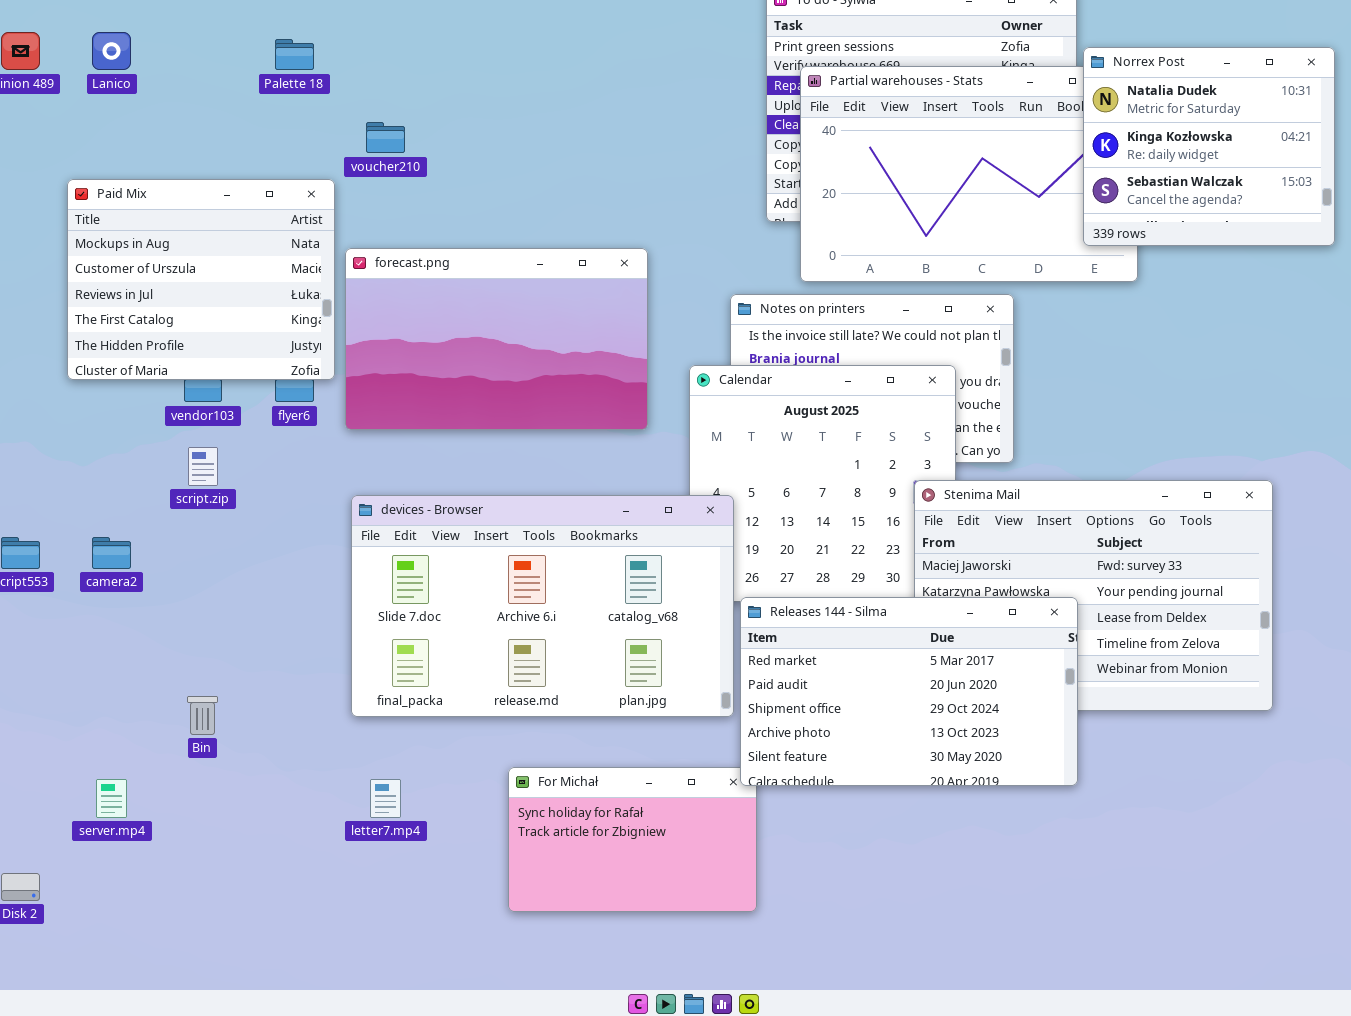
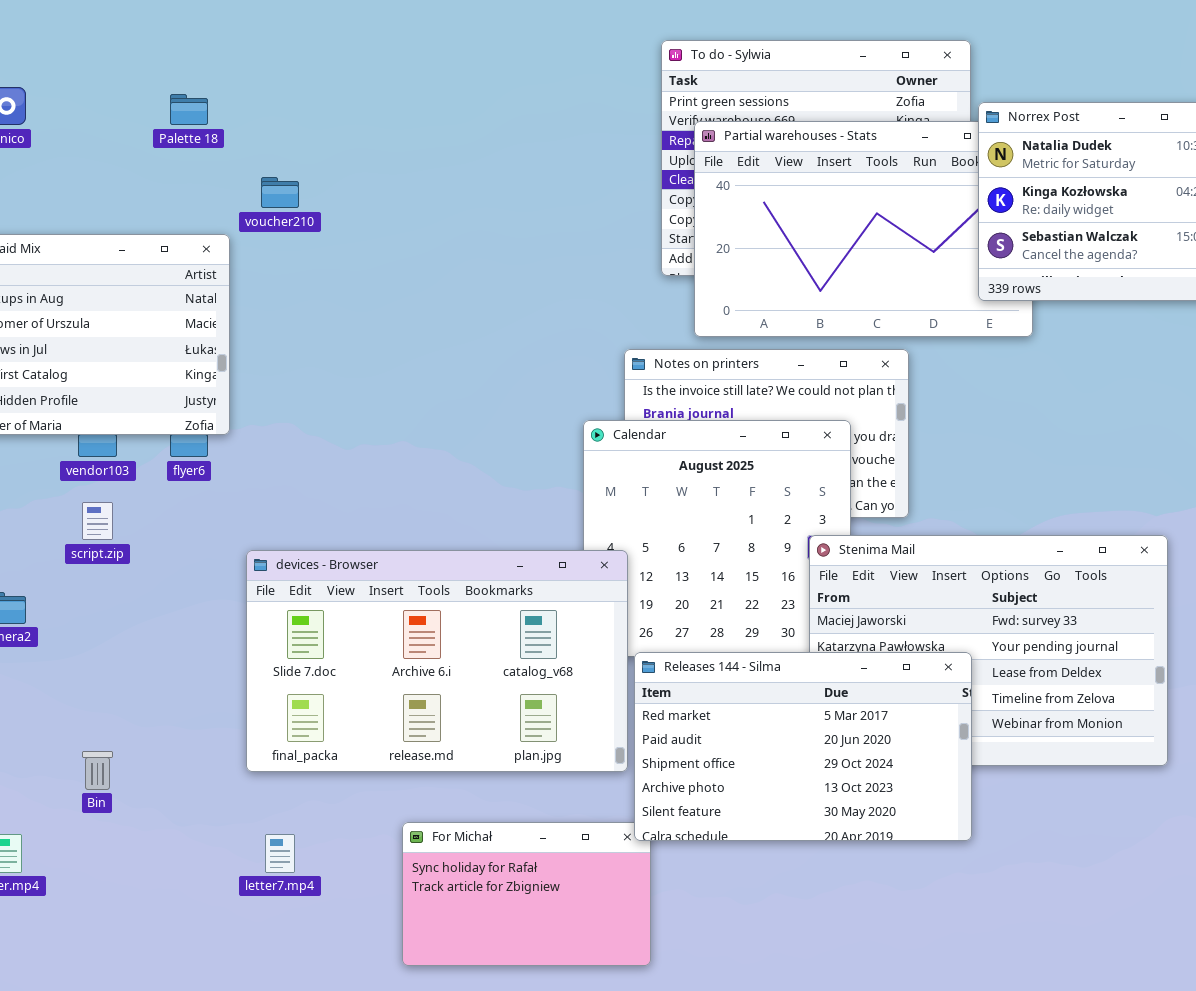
forecast.png: [345,248,648,430] -> none, closed

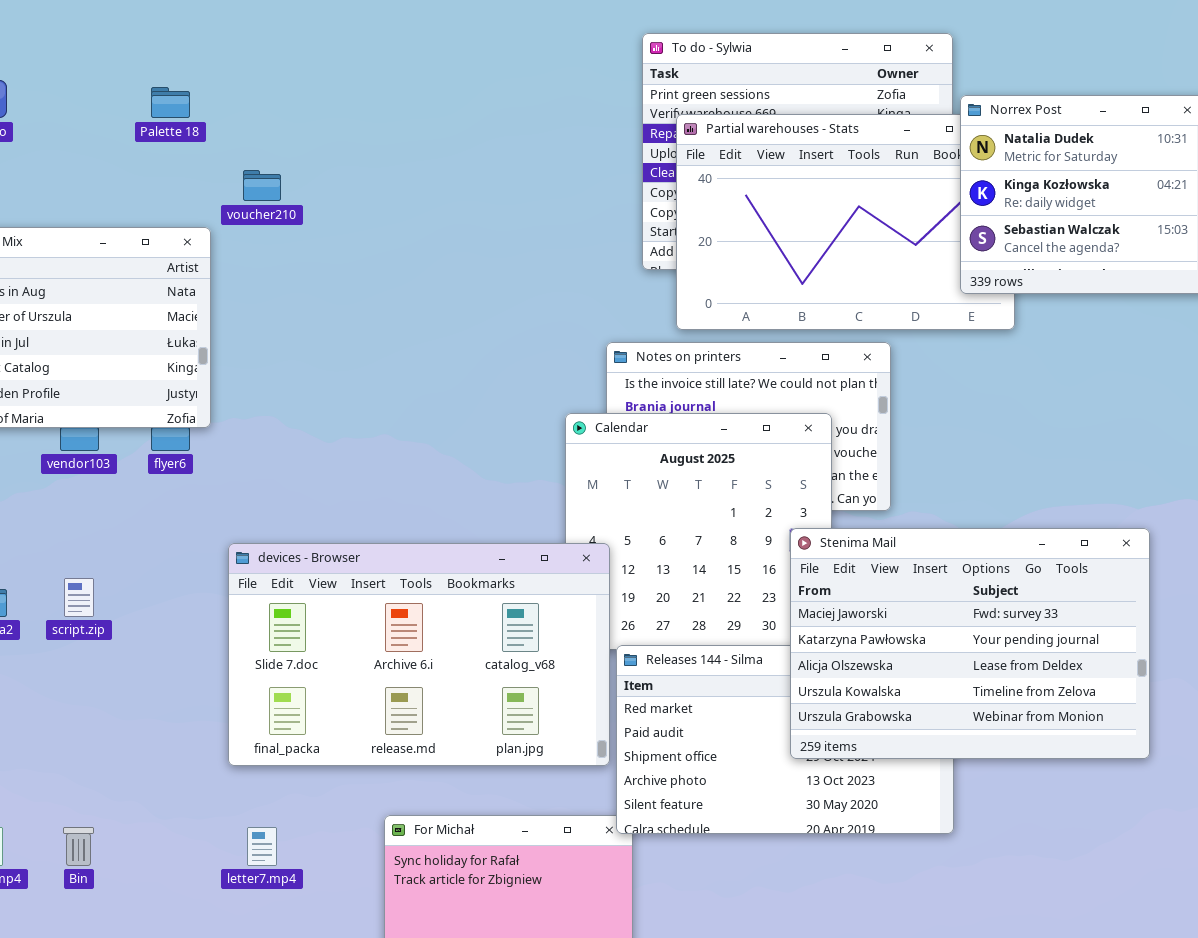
script.zip: [82,502,113,540] -> [64,578,94,617], moved
Stenima Mail: [809,535,1168,766] -> [790,528,1150,759], raised
Bin: [82,751,113,790] -> [63,827,94,866], moved

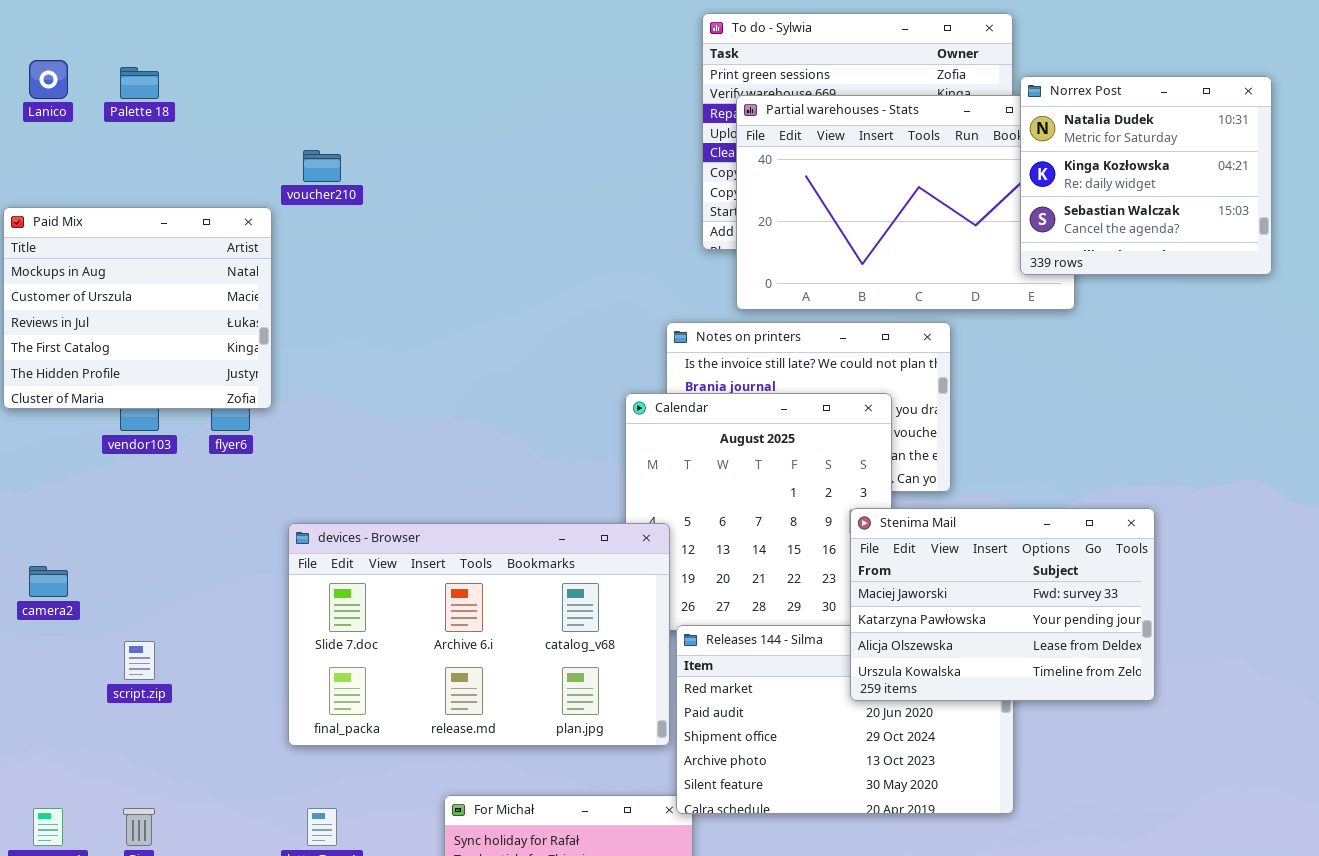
Palette 18: [151,87,190,118] -> [120,67,159,99], moved
Stenima Mail: [790,528,1150,759] -> [850,508,1155,701], resized
script.zip: [64,578,94,617] -> [124,641,155,680], moved

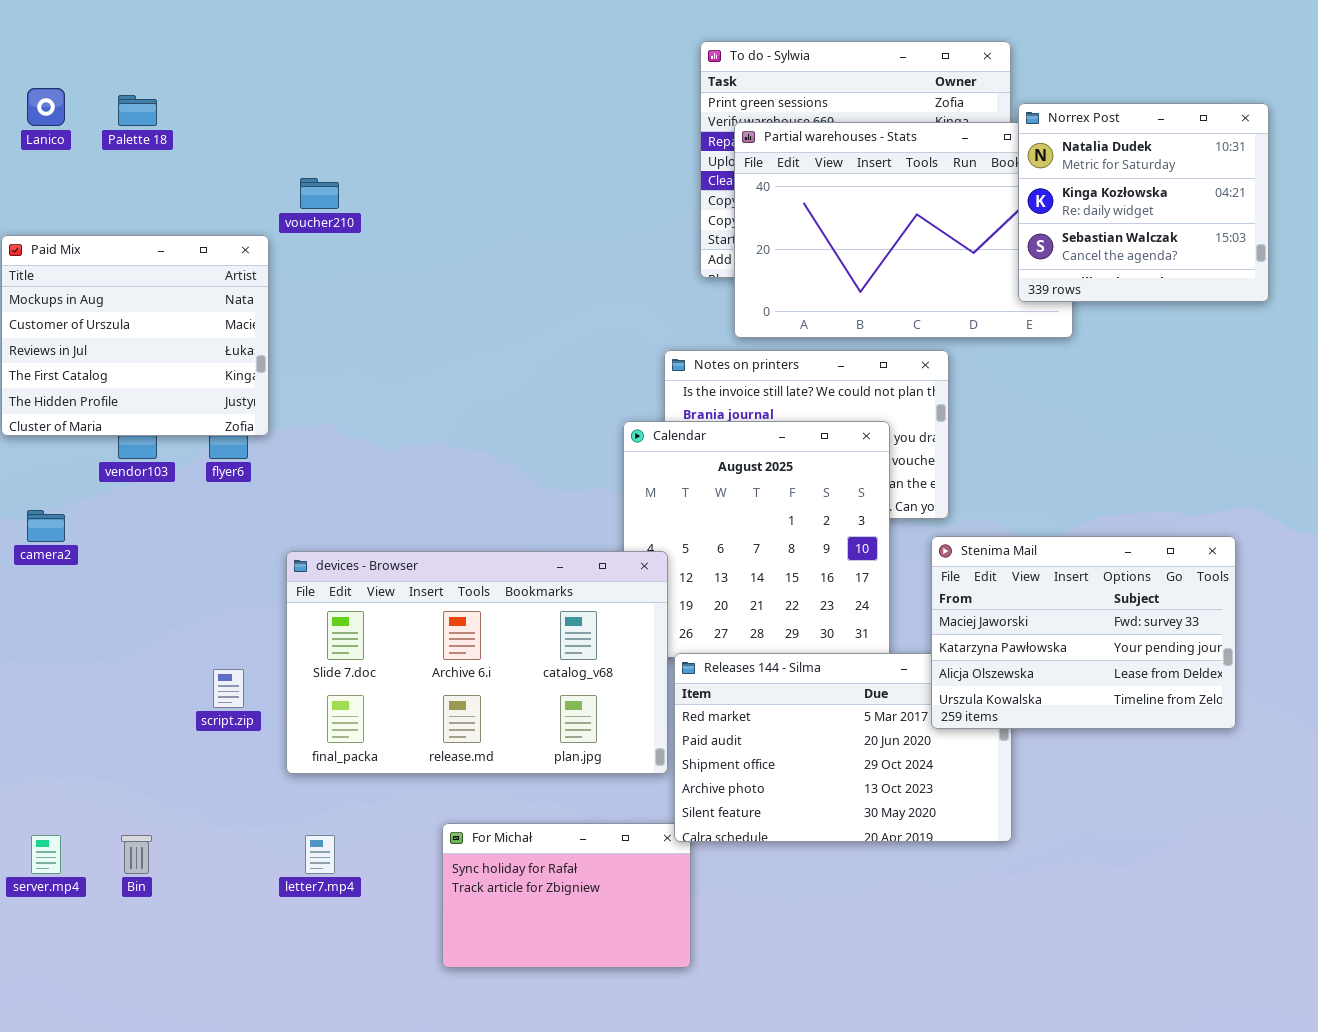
Stenima Mail: [850,508,1155,701] -> [931,536,1236,729], moved
camera2: [29,566,68,597] -> [27,510,65,542], moved
script.zip: [124,641,155,680] -> [213,669,244,708], moved

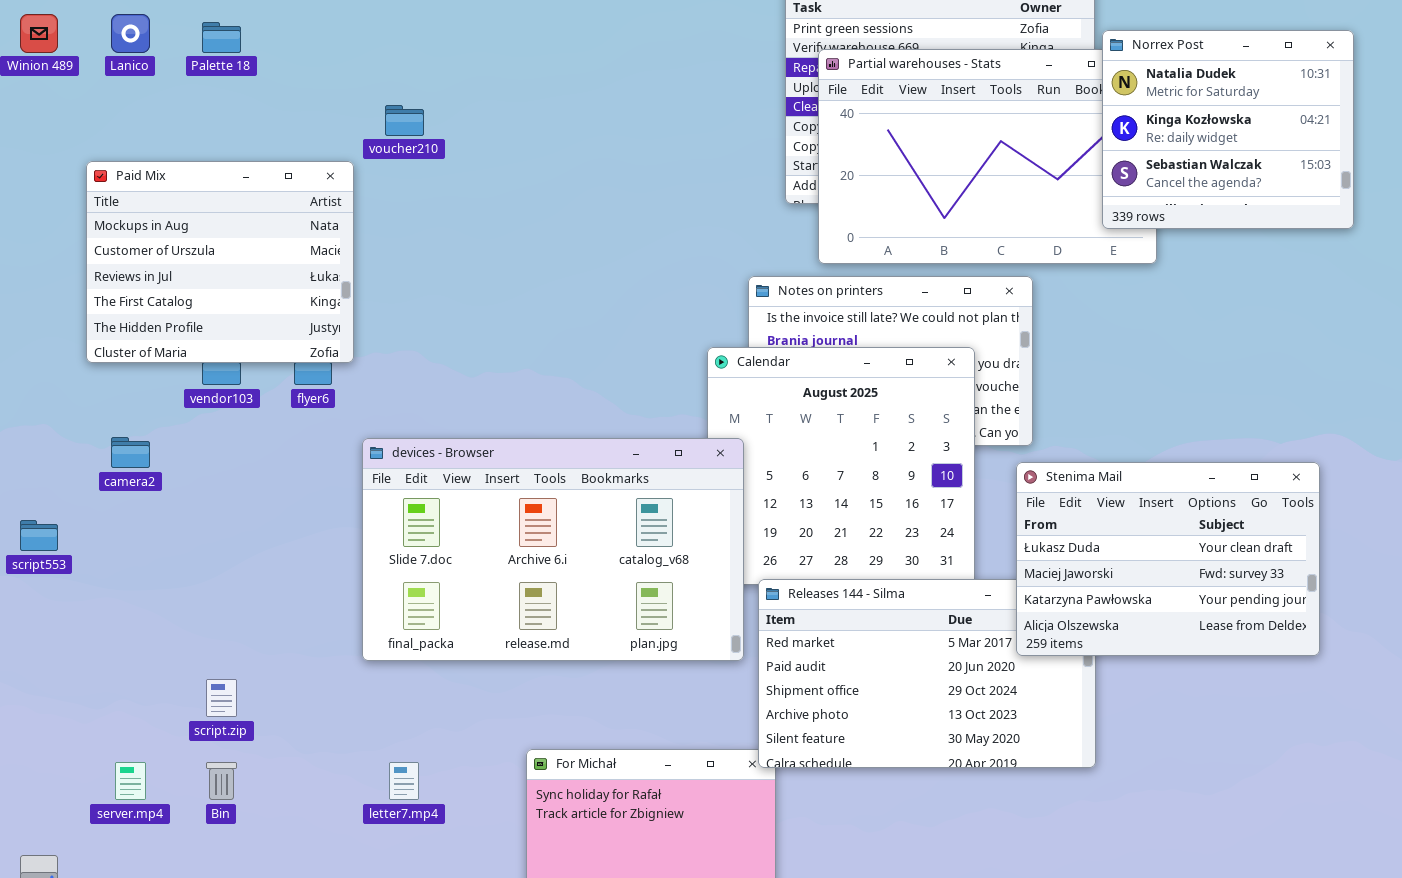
Stenima Mail: [931,536,1236,729] -> [1016,462,1320,656], scrolled up 1 row
devices - Browser: [286,551,668,774] -> [362,438,744,661], moved
script.zip: [213,669,244,708] -> [206,679,237,717], moved

